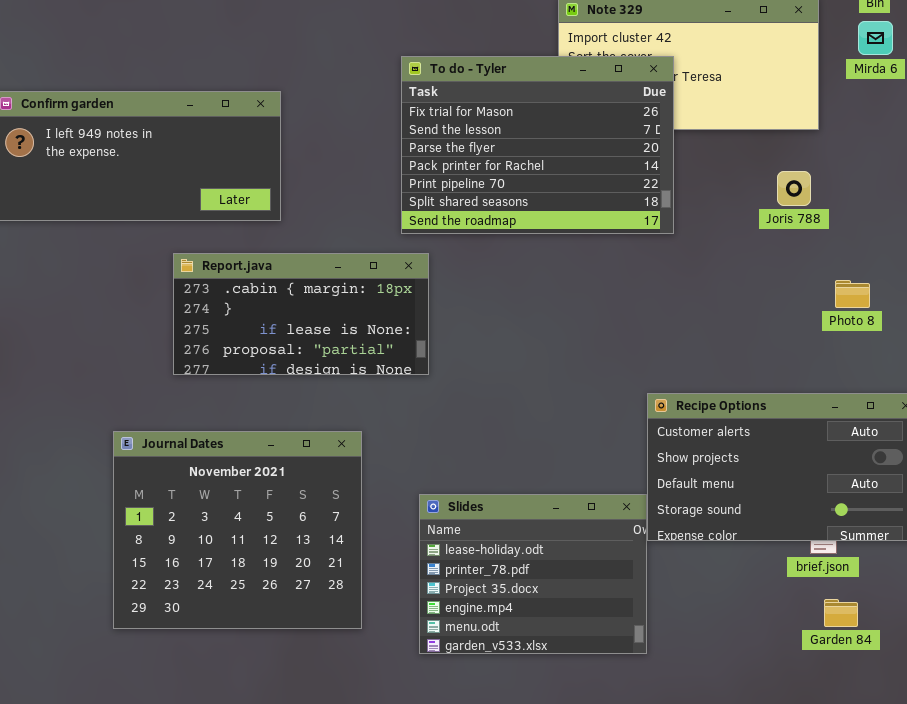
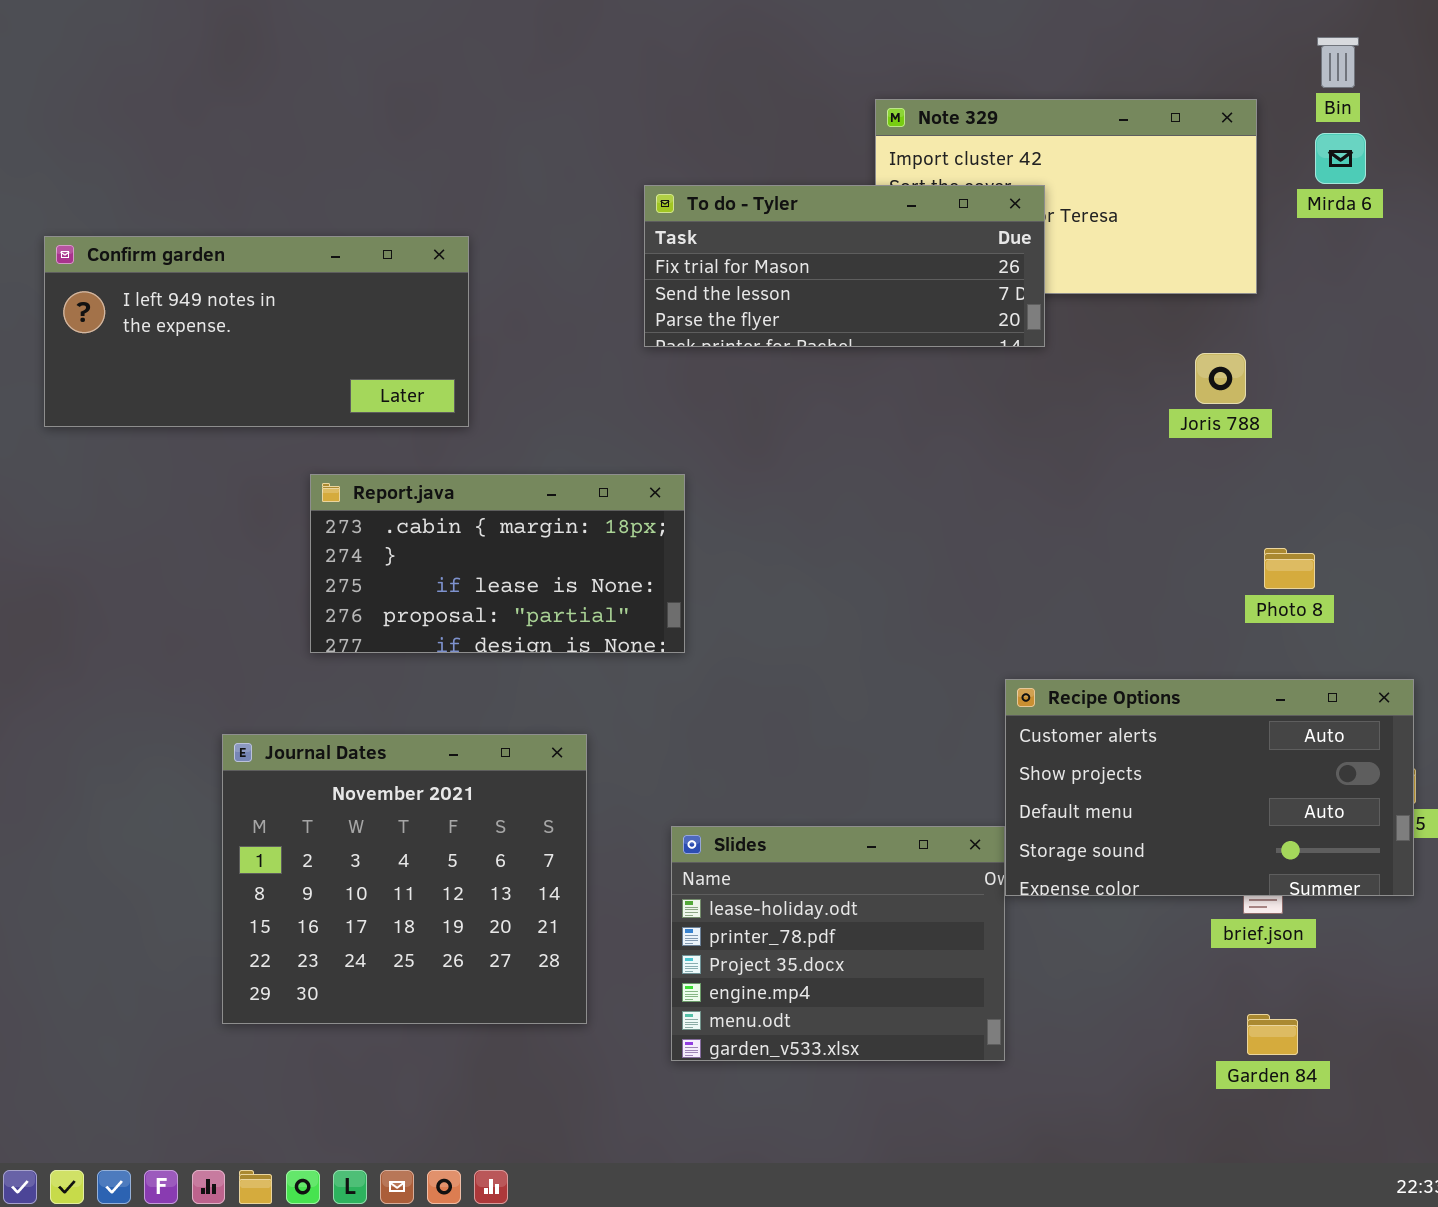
To do - Tyler: [401,56,674,234] -> [644,185,1045,347], resized
Photo 8: [835,280,870,308] -> [1264,548,1315,589], moved
Garden 84: [824,599,858,627] -> [1247,1014,1298,1055], moved

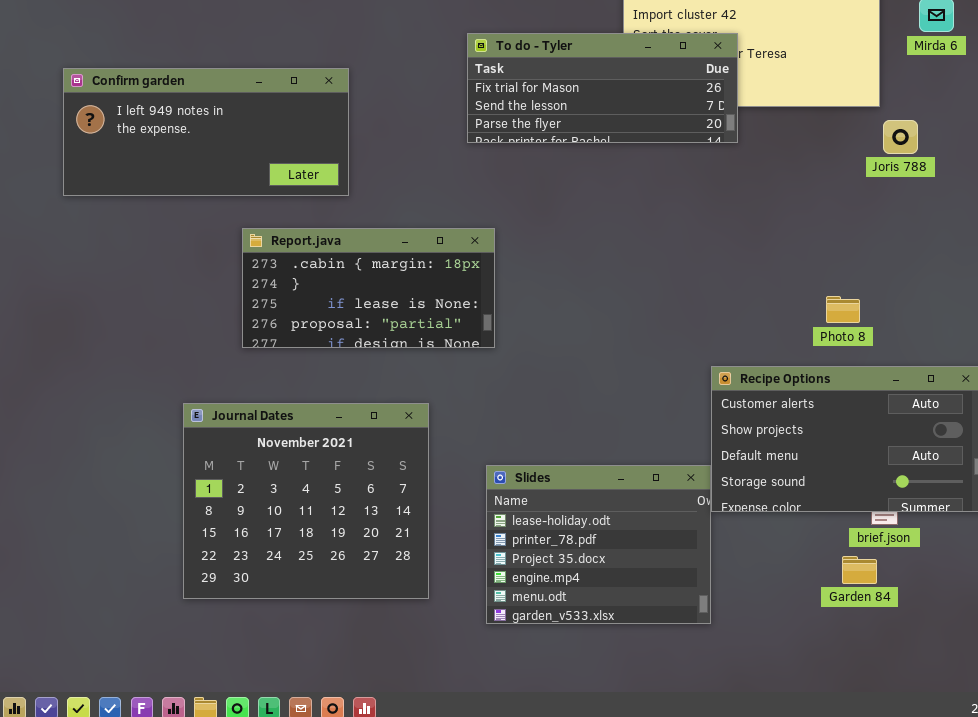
Joris 788: [1195,353,1246,404] -> [883,120,918,154], moved
Photo 8: [1264,548,1315,589] -> [826,296,860,323], moved
Garden 84: [1247,1014,1298,1055] -> [842,556,877,584], moved

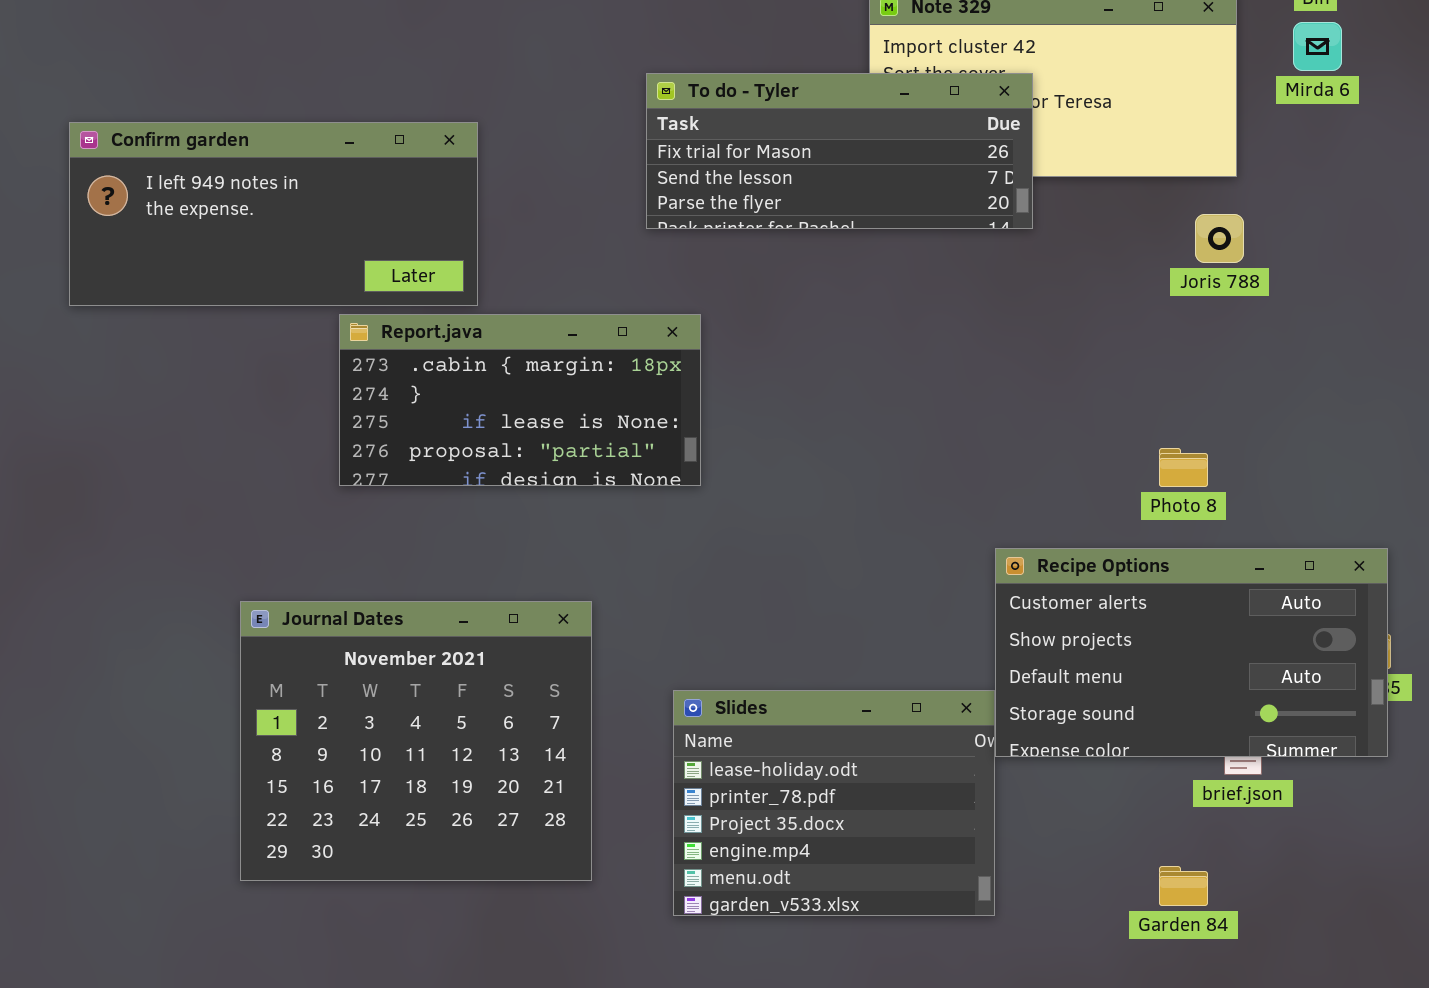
Joris 788: [883,120,918,154] -> [1195,214,1244,263], moved
Report.java: [242,228,495,348] -> [339,314,701,486], moved
Garden 84: [842,556,877,584] -> [1159,866,1208,906], moved

